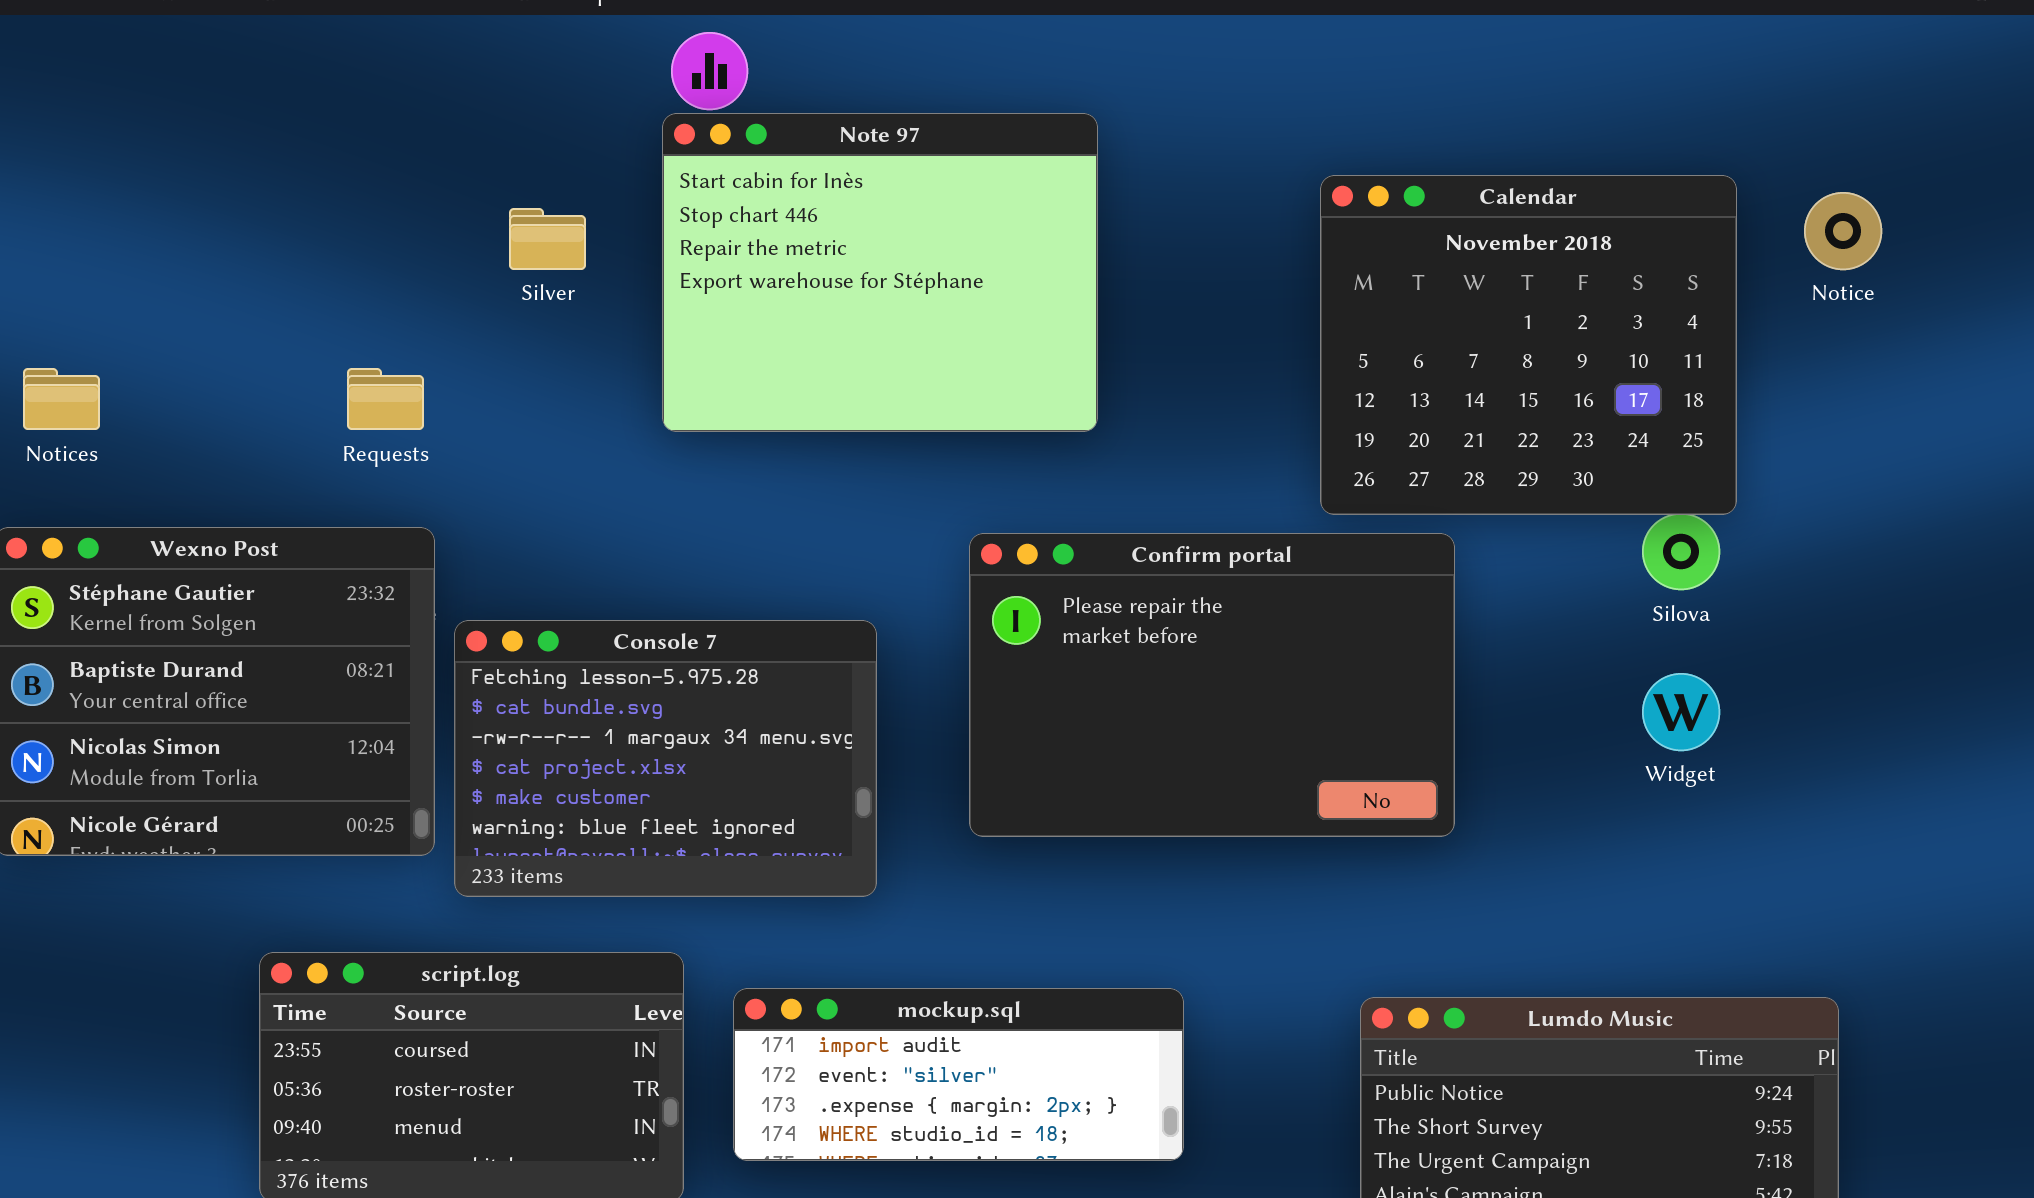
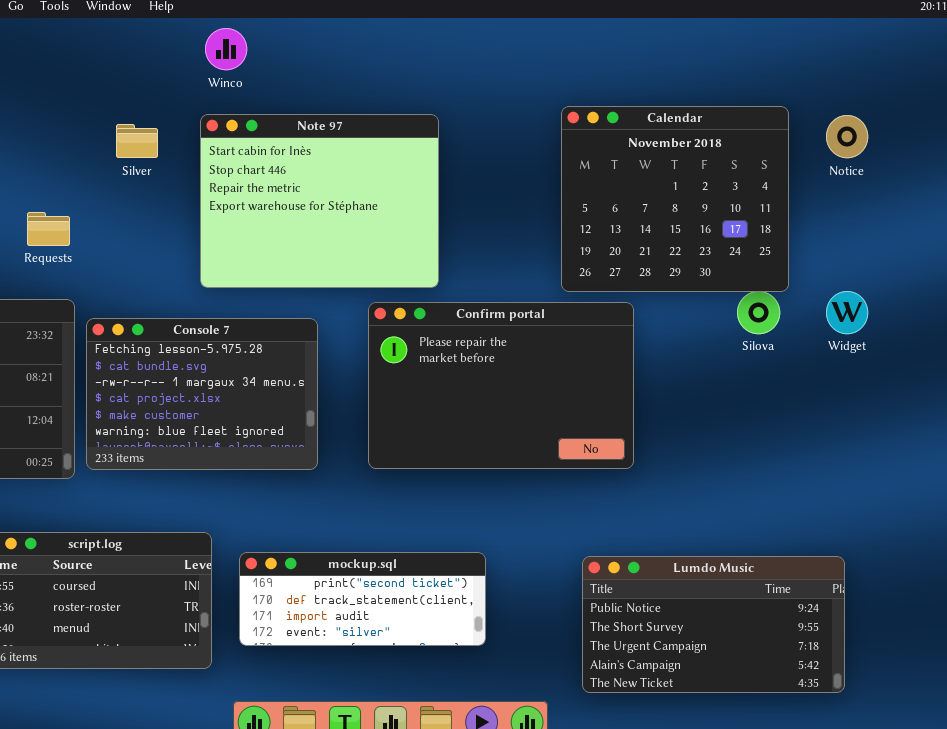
Note 97: [662,113,1098,432] -> [200,114,439,288], moved
Console 7: [454,620,877,897] -> [86,318,318,470], moved
Widget: [1642,673,1720,751] -> [826,291,868,334], moved
mockup.sql: [733,988,1184,1161] -> [239,552,486,646], scrolled up 2 rows

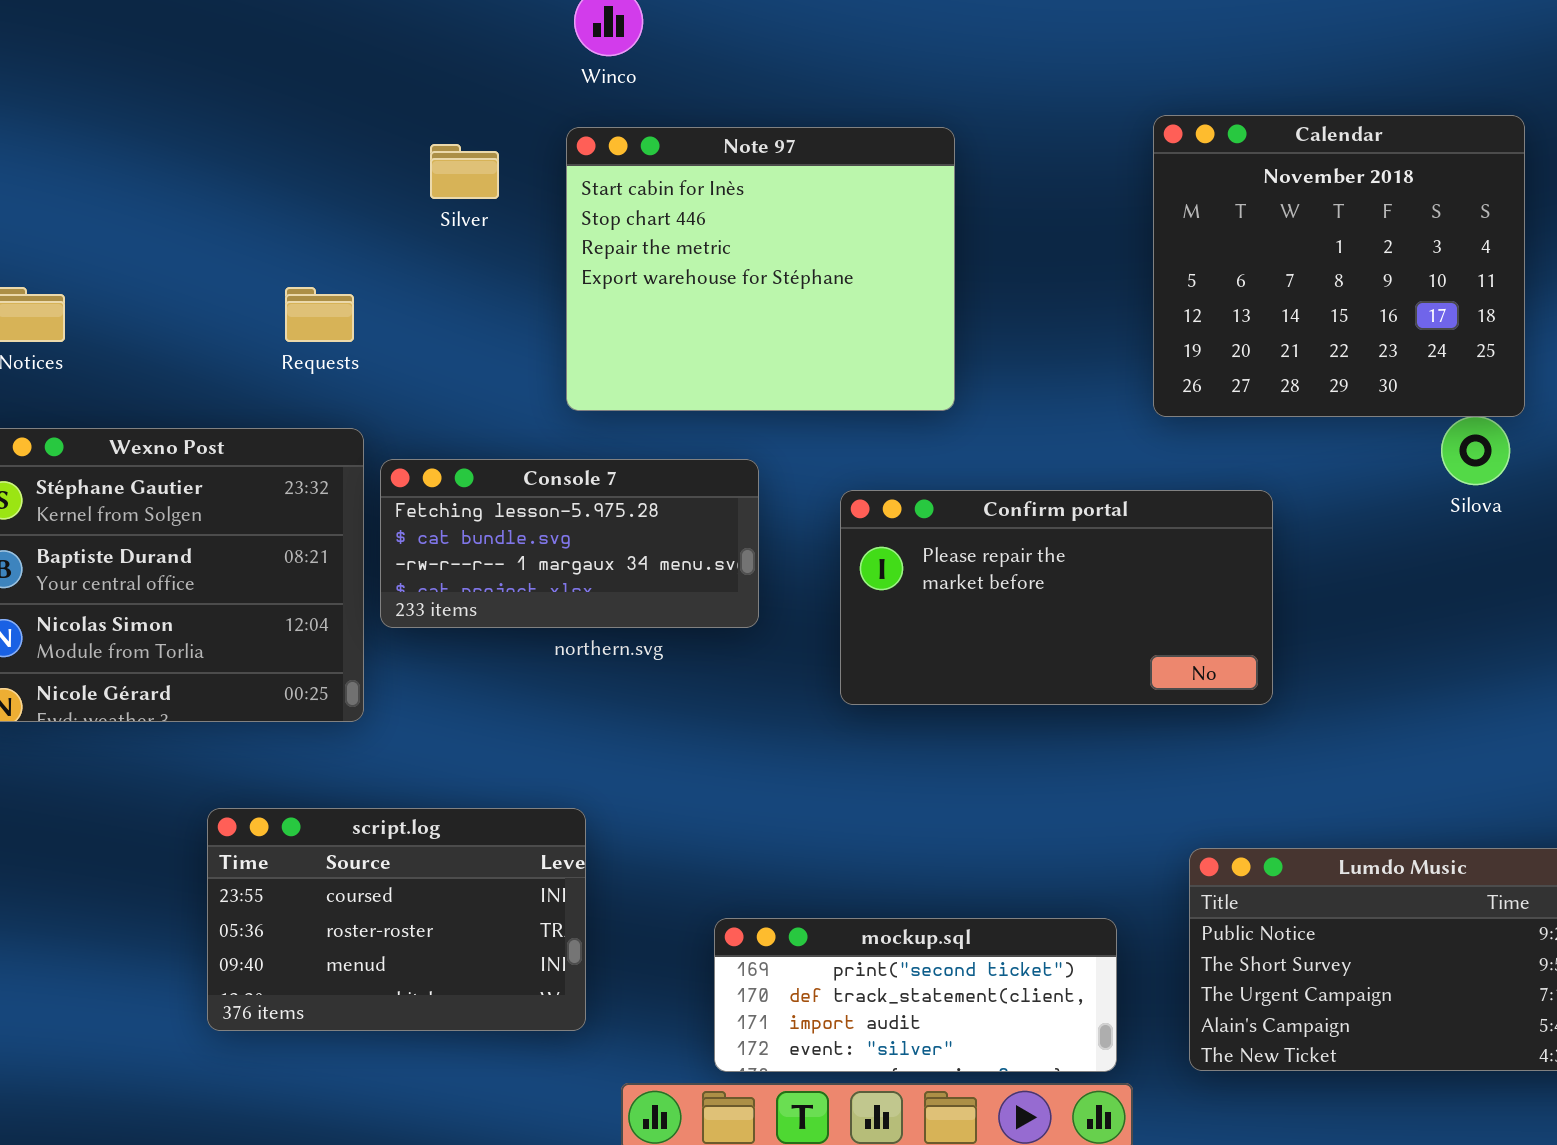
Confirm portal: [368,302,634,469] -> [840,490,1273,705], resized
Console 7: [86,318,318,470] -> [380,459,759,628], resized
mockup.sql: [239,552,486,646] -> [714,918,1117,1072], moved

